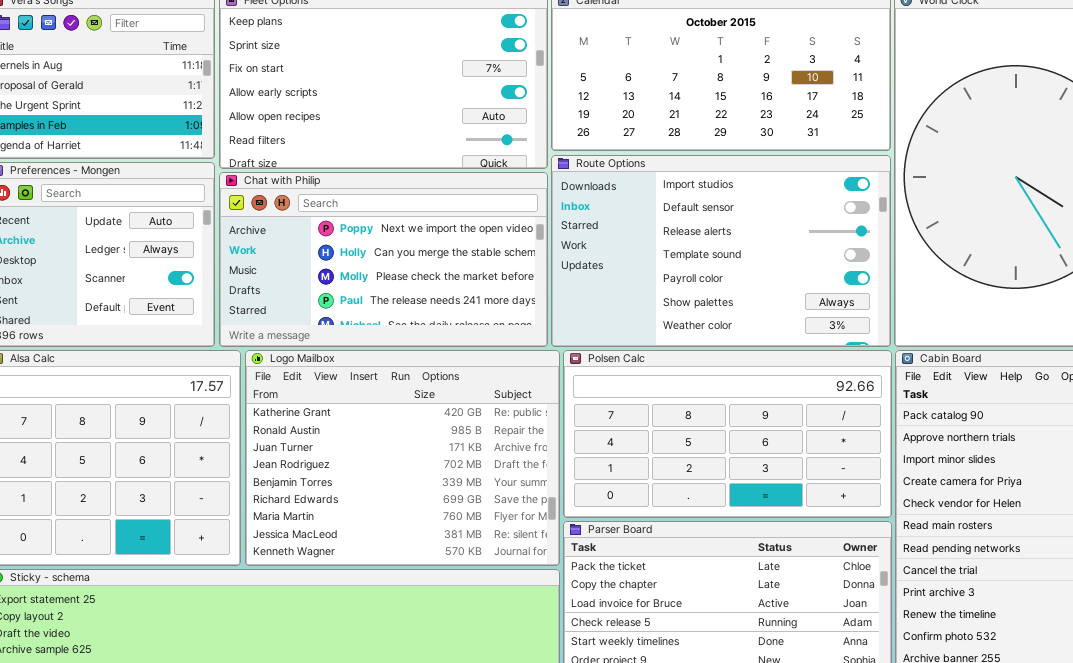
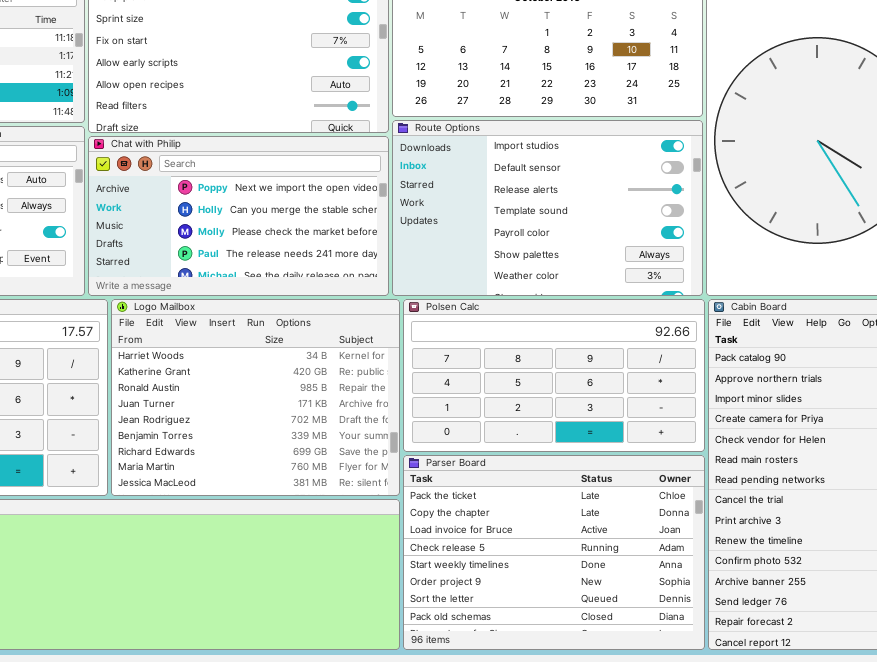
Logo Mailbox: [245,350,560,566] -> [111,299,400,496], scrolled up 1 row

